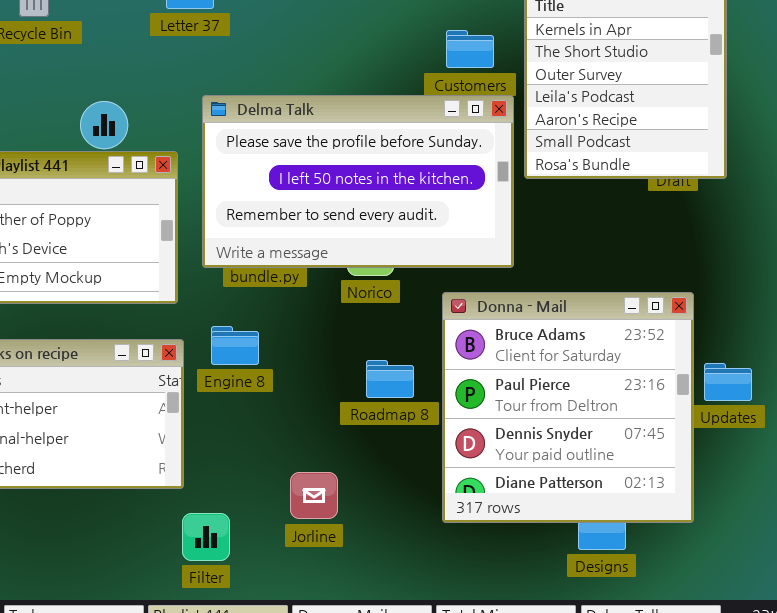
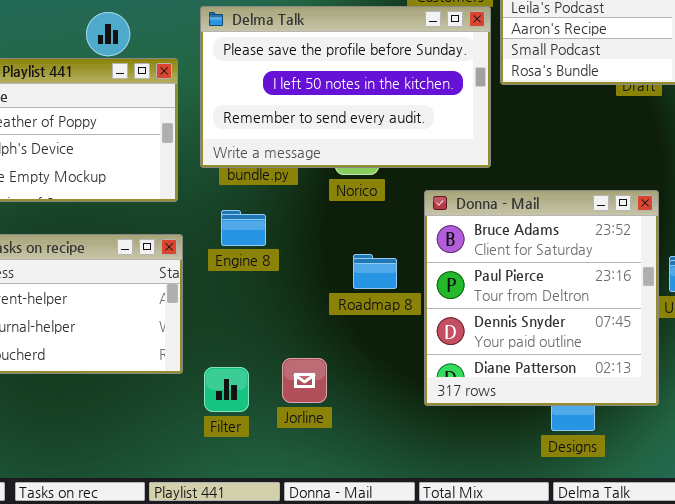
Engine 8: [211,326,259,365] -> [221,210,266,246], moved
Filter: [182,513,230,561] -> [204,367,249,412], moved

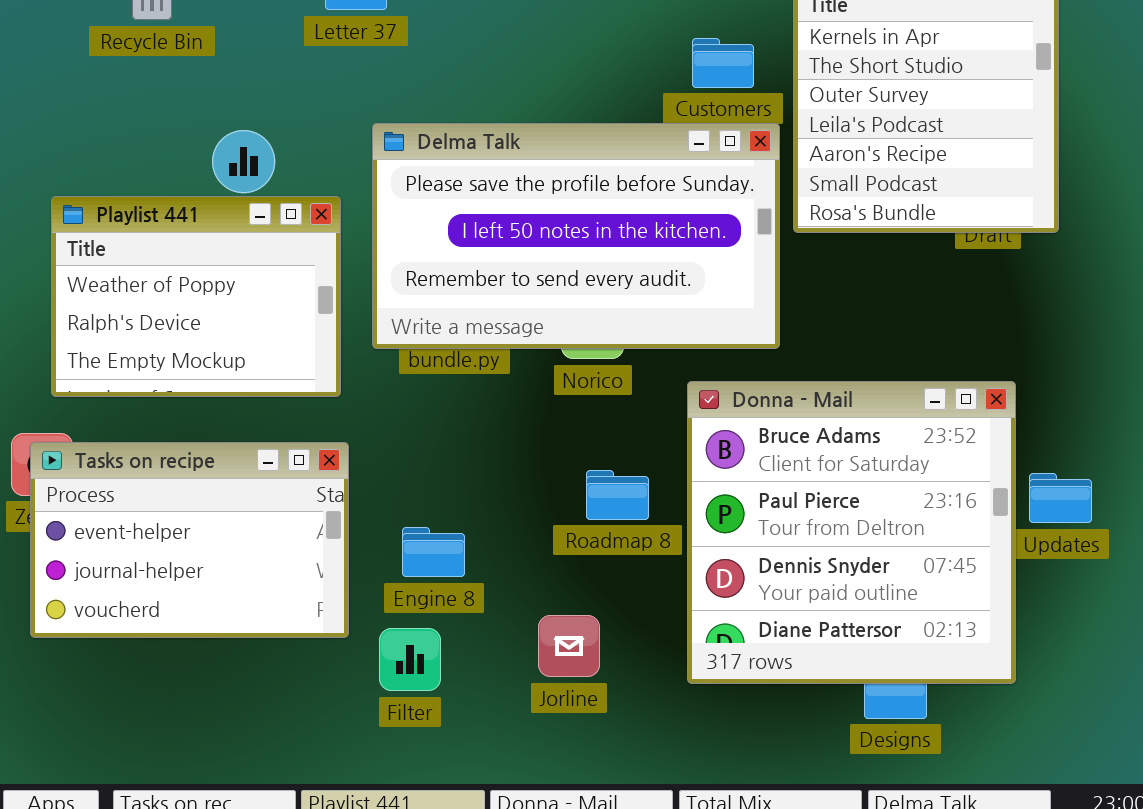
Engine 8: [221,210,266,246] -> [402,527,465,577], moved
Jorline: [282,358,327,403] -> [538,615,600,677], moved

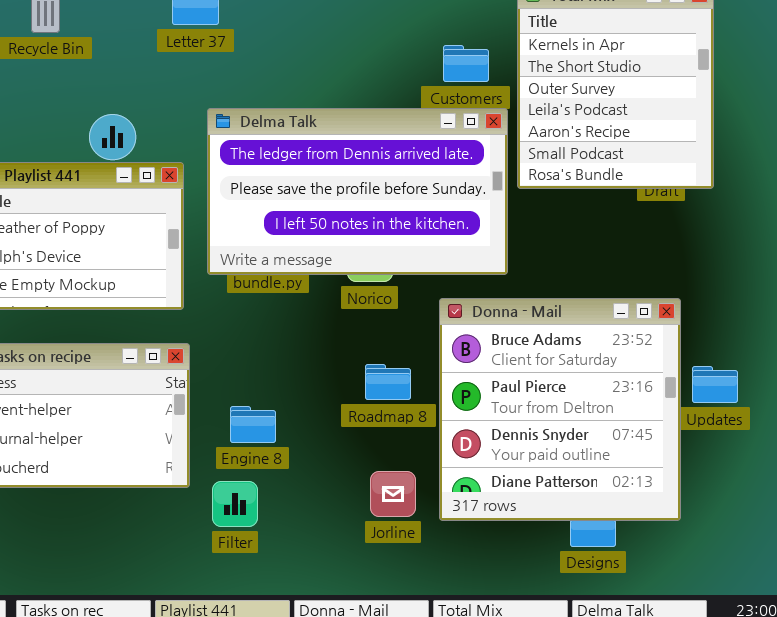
Delma Talk: [372,123,780,349] -> [207,108,508,275], scrolled up 1 row
Jorline: [538,615,600,677] -> [370,471,416,517], moved

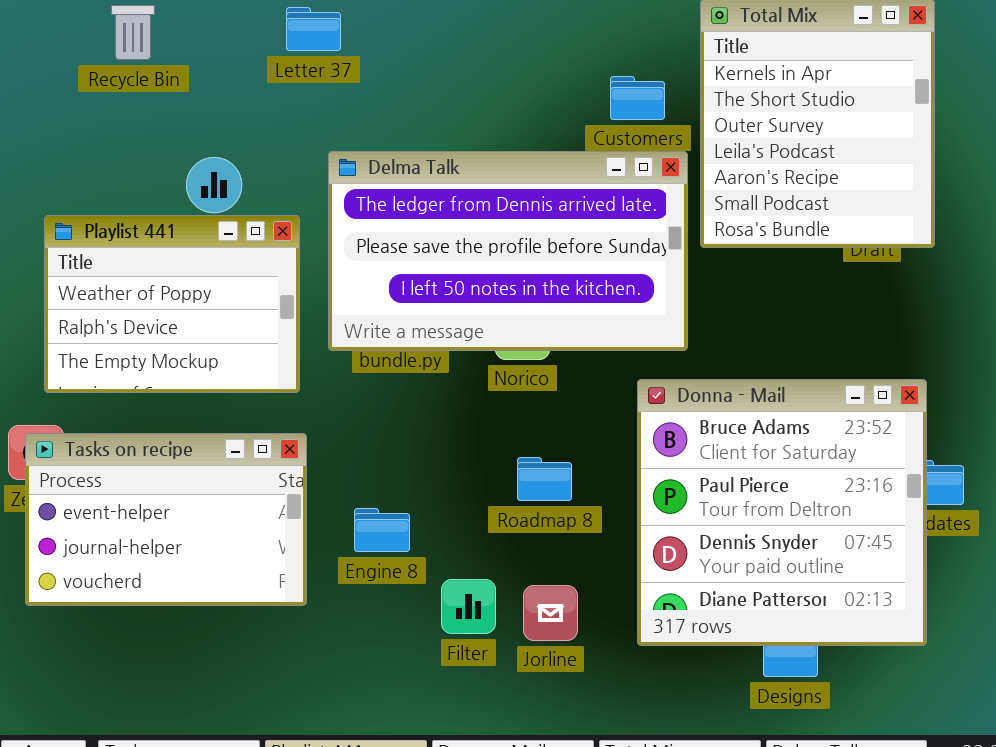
Donna - Mail: [439,298,681,521] -> [637,379,927,646], moved
Filter: [212,481,258,527] -> [441,579,496,634], moved

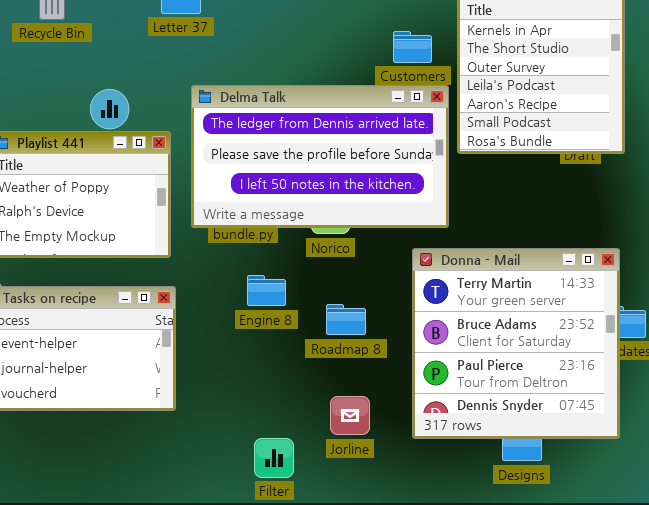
Donna - Mail: [637,379,927,646] -> [412,248,620,439], scrolled up 1 row
Engine 8: [354,508,410,552] -> [247,275,286,306], moved
Filter: [441,579,496,634] -> [254,438,294,478], moved

